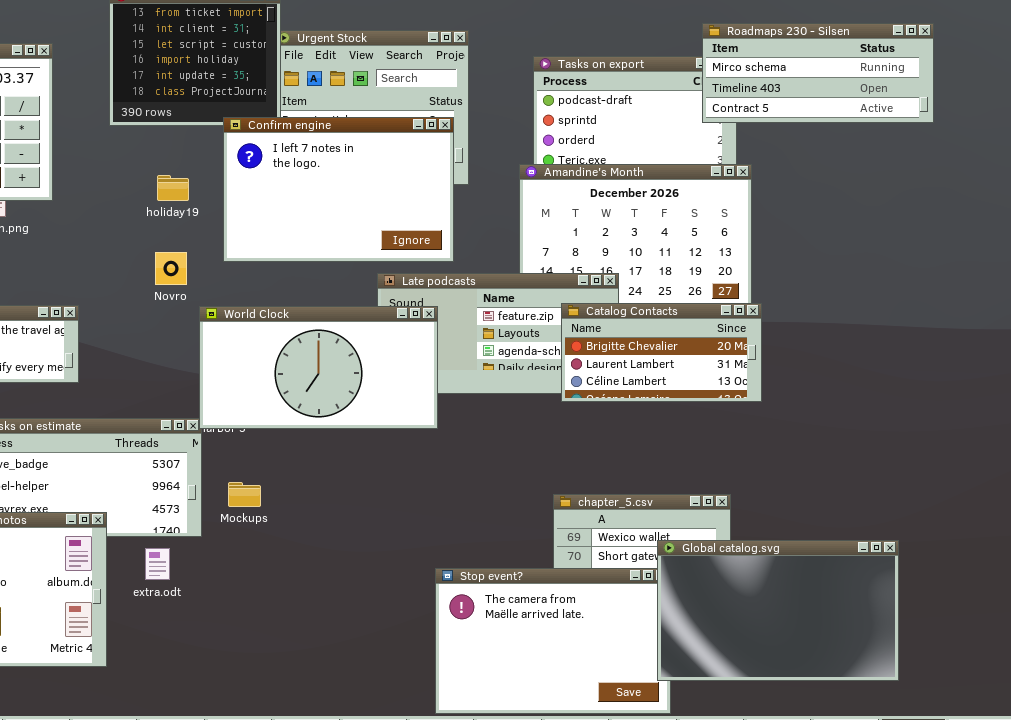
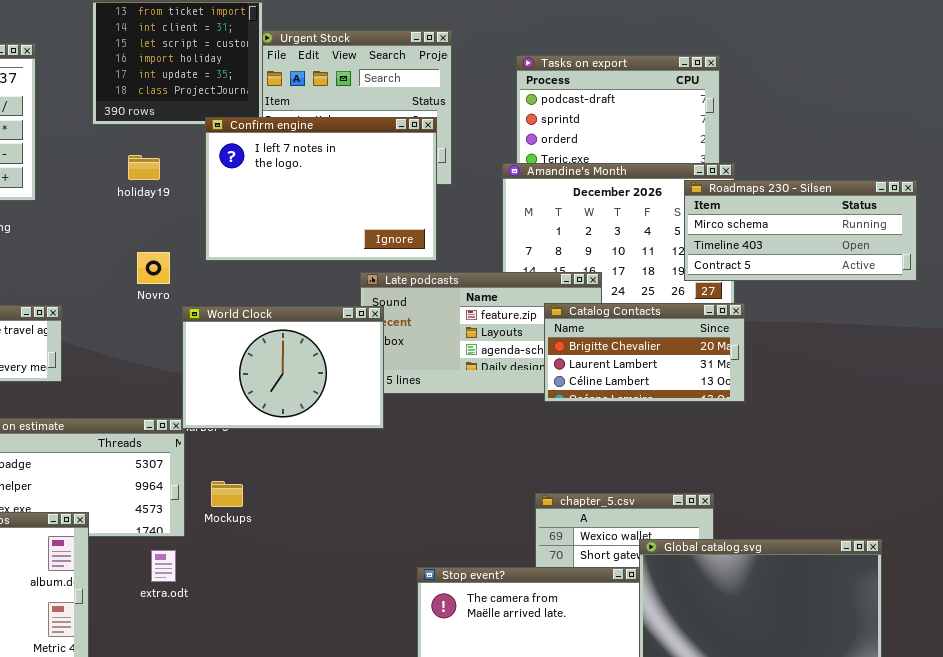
Roadmaps 230 - Silsen: [702,23,934,123] -> [684,180,917,281], moved
holiday19: [157,175,189,201] -> [128,155,160,180], moved
World Clock: [199,306,438,429] -> [182,306,384,429], resized
extra.odt: [145,548,170,580] -> [151,550,176,582], moved

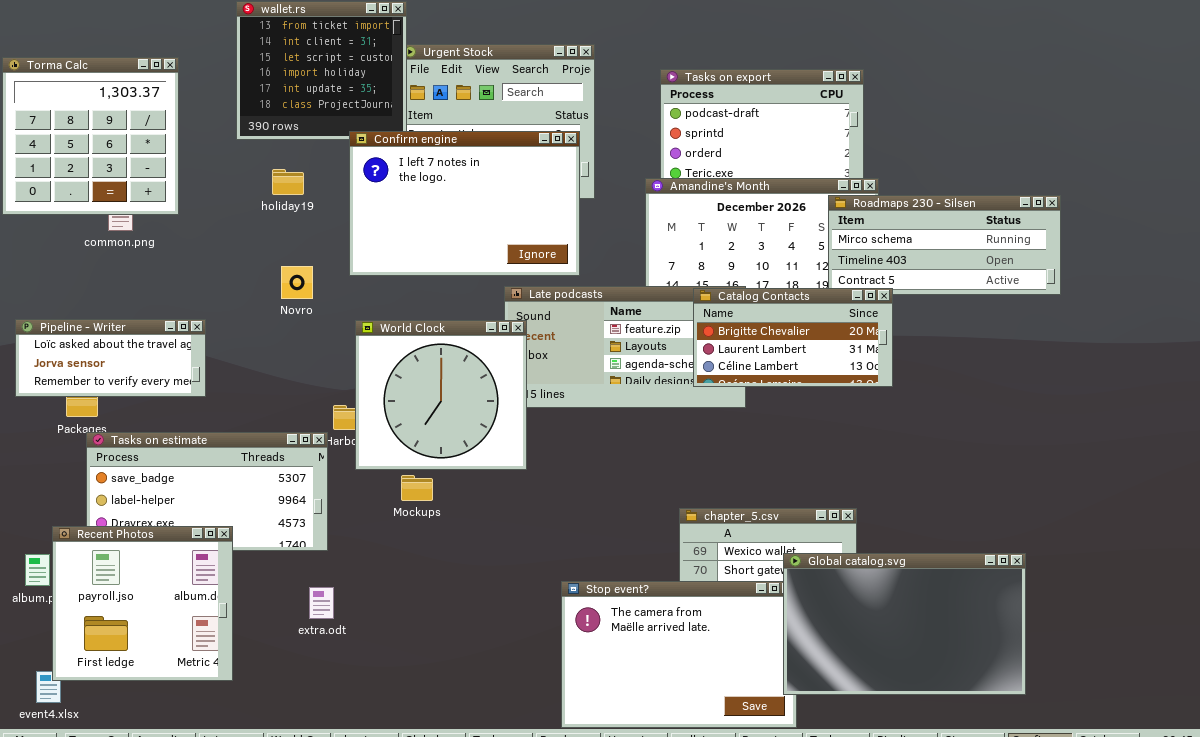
Catalog Contacts: [544,303,745,402] -> [693,288,893,387], moved
World Clock: [182,306,384,429] -> [355,320,527,470], resized
Mockups: [211,481,243,507] -> [401,475,433,501], moved
extra.odt: [151,550,176,582] -> [309,587,334,619], moved

